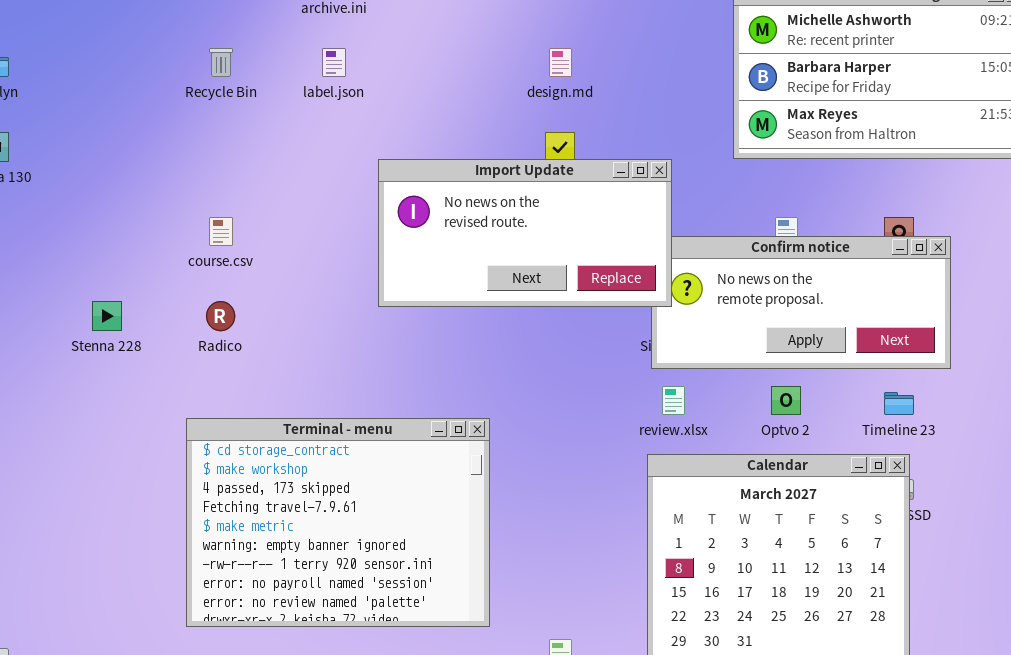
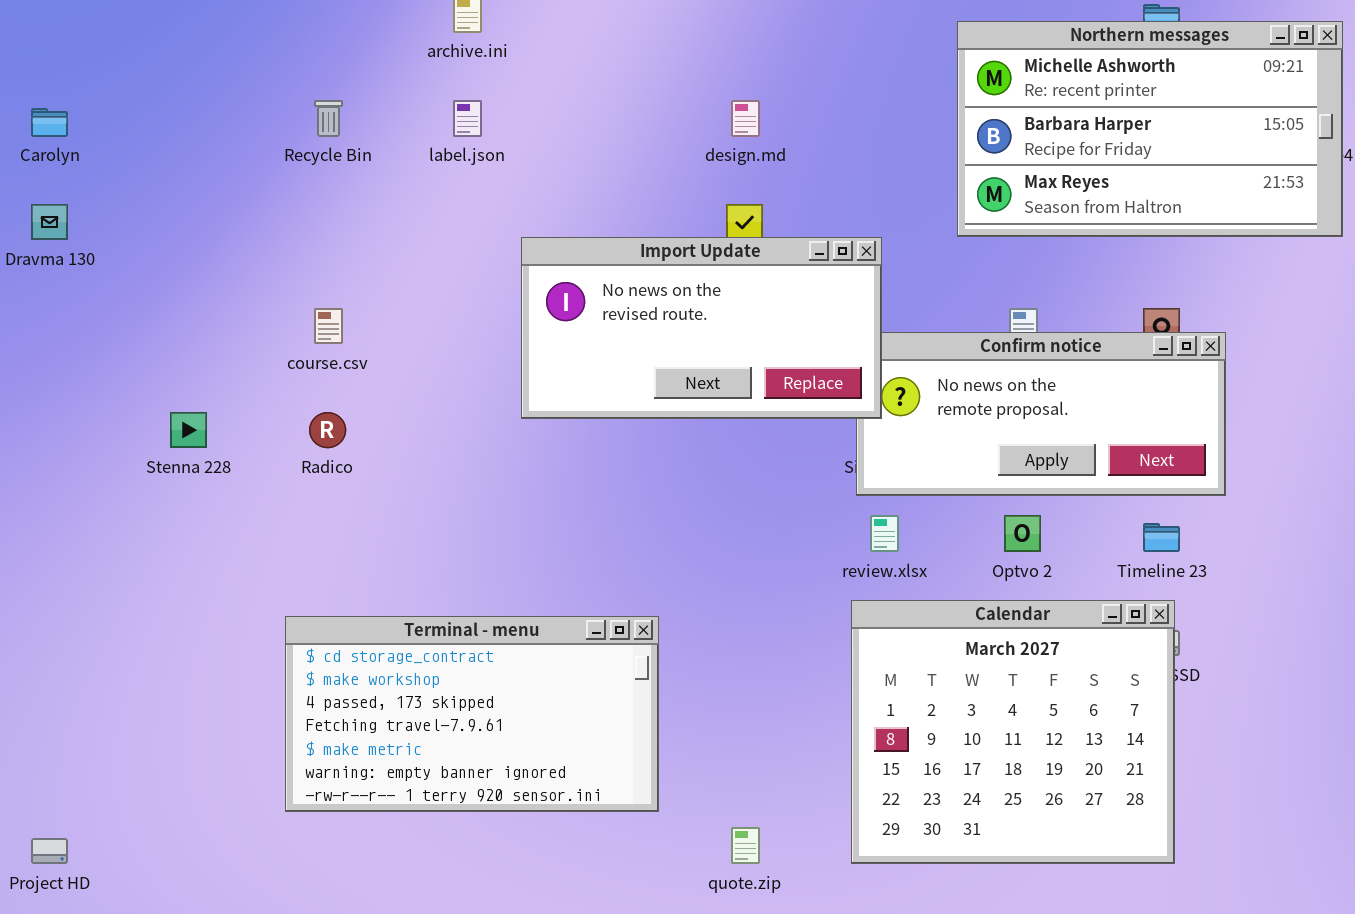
Terminal - menu: [186,418,490,627] -> [285,616,659,812], resized

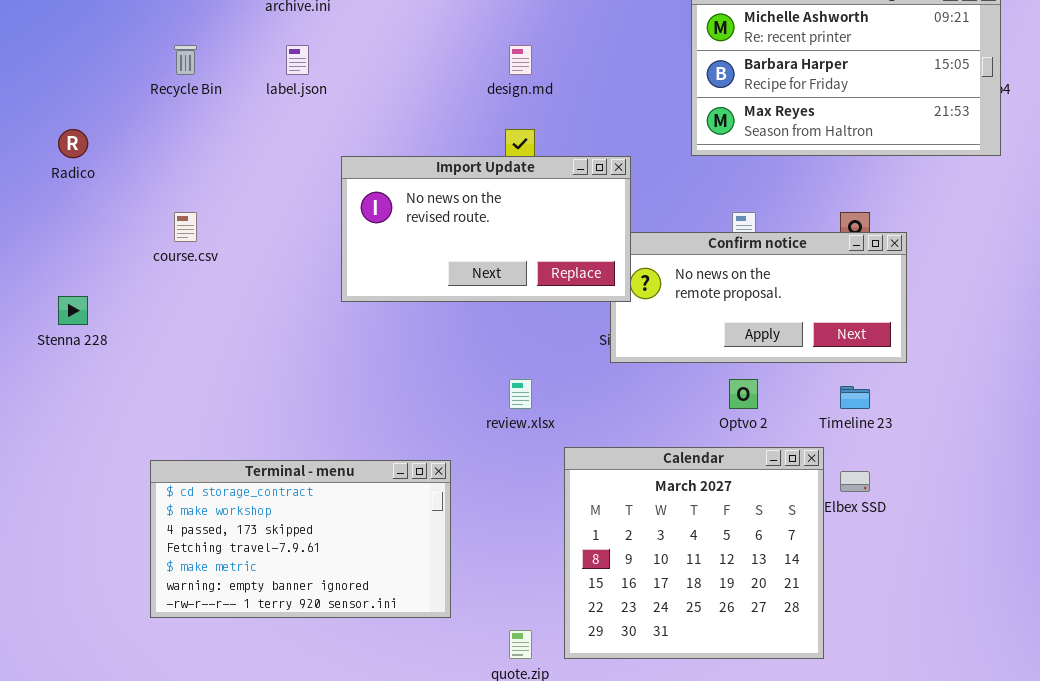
Radico: [309,412,346,448] -> [58,129,88,158], moved
review.xlsx: [870,515,899,552] -> [509,379,532,409], moved
Calendar: [851,600,1175,864] -> [564,447,824,659], moved

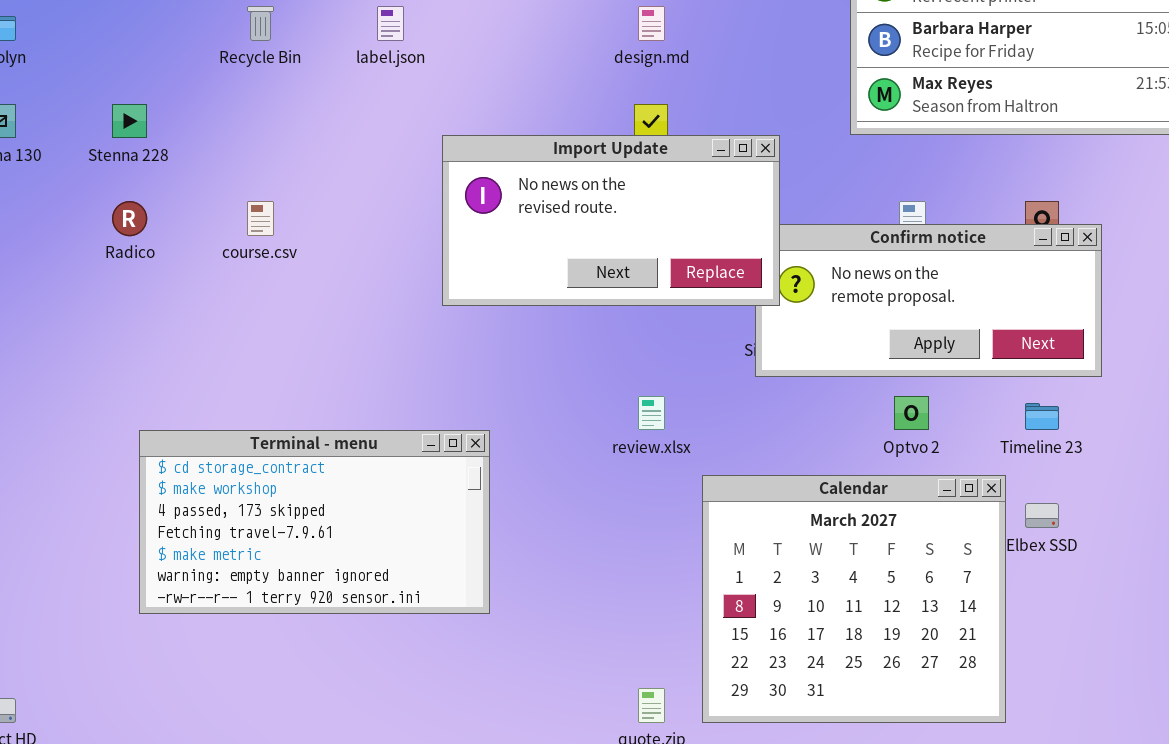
Radico: [58,129,88,158] -> [112,201,147,236], moved
Stenna 228: [58,296,88,325] -> [112,104,147,138], moved
Terminal - menu: [150,460,451,618] -> [139,430,490,614], moved

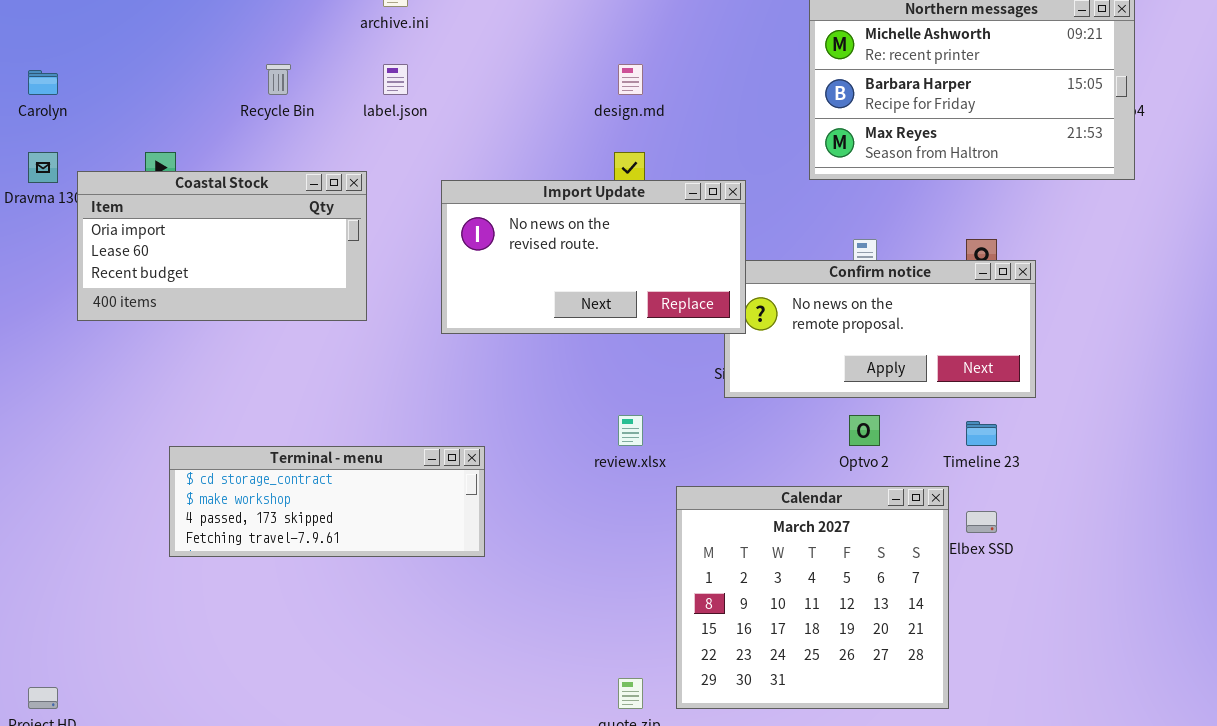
Coastal Stock: none -> [77,171,367,321], opened
Terminal - menu: [139,430,490,614] -> [169,446,485,557], resized

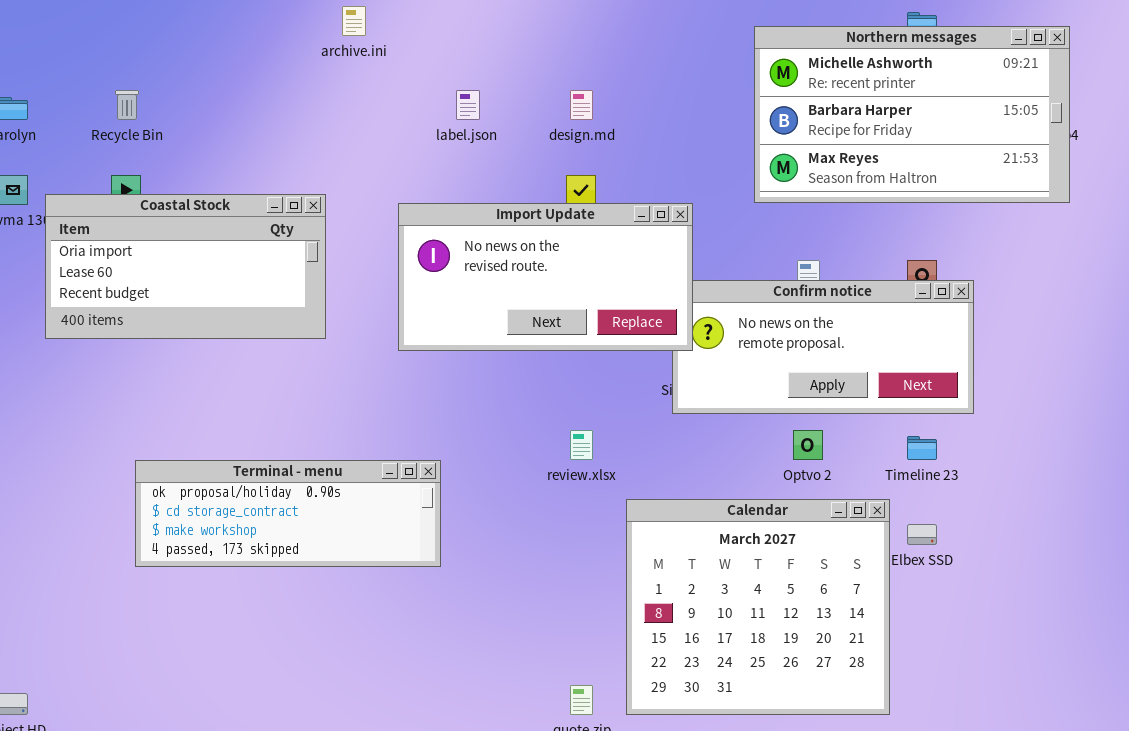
Recycle Bin: [266,64,291,95] -> [115,90,139,120], moved
label.json: [383,64,408,95] -> [456,90,480,120], moved
Terminal - menu: [169,446,485,557] -> [135,460,441,567], scrolled up 1 row

